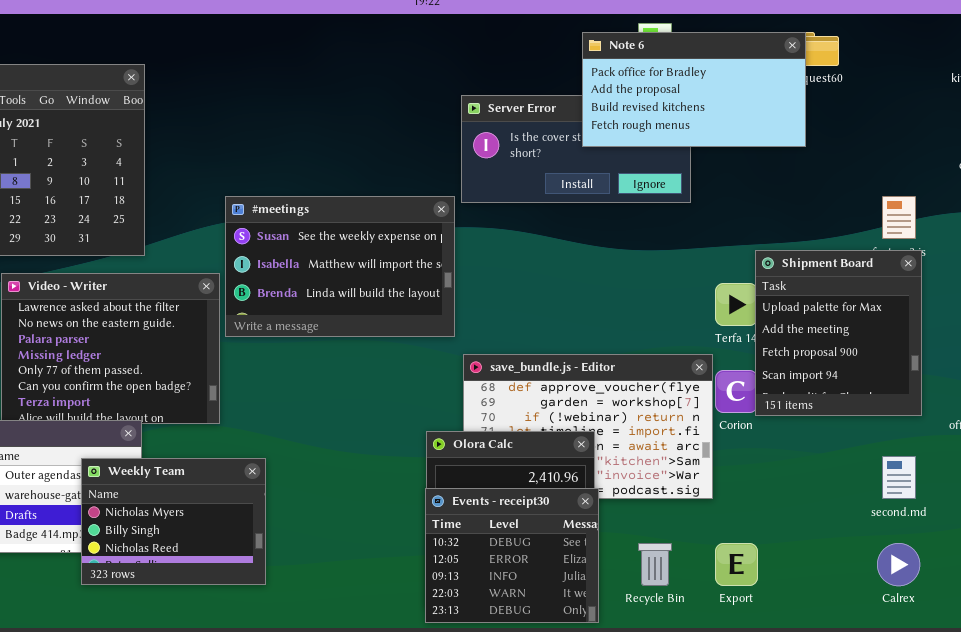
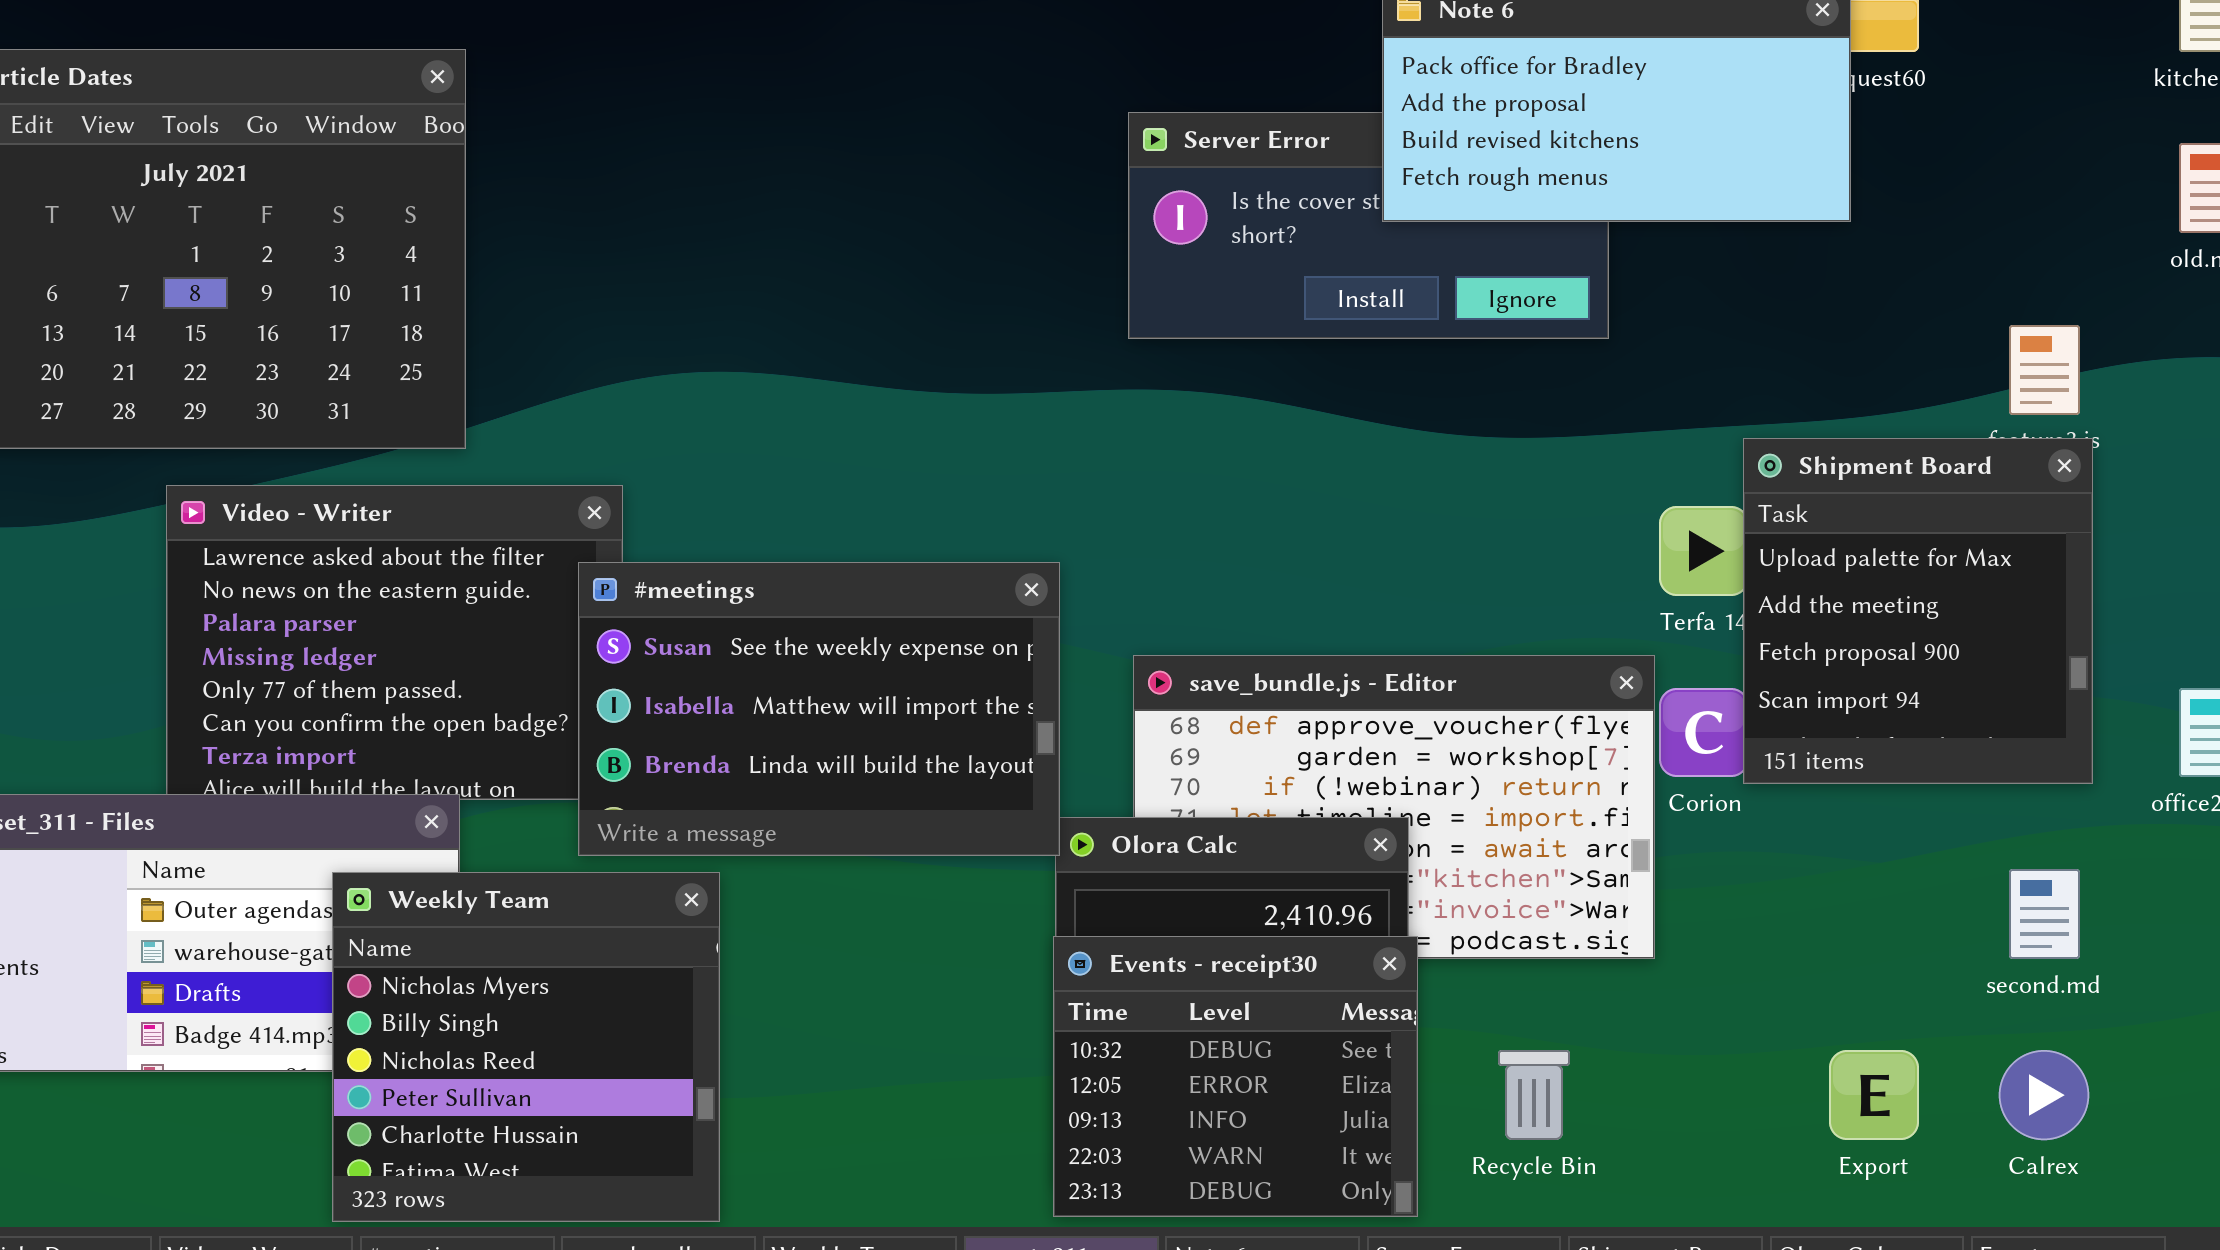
#meetings: [225,196,455,337] -> [578,562,1060,856], moved
Weekly Team: [81,458,266,585] -> [332,872,720,1222], resized
Export: [715,543,758,586] -> [1829,1050,1919,1140], moved

